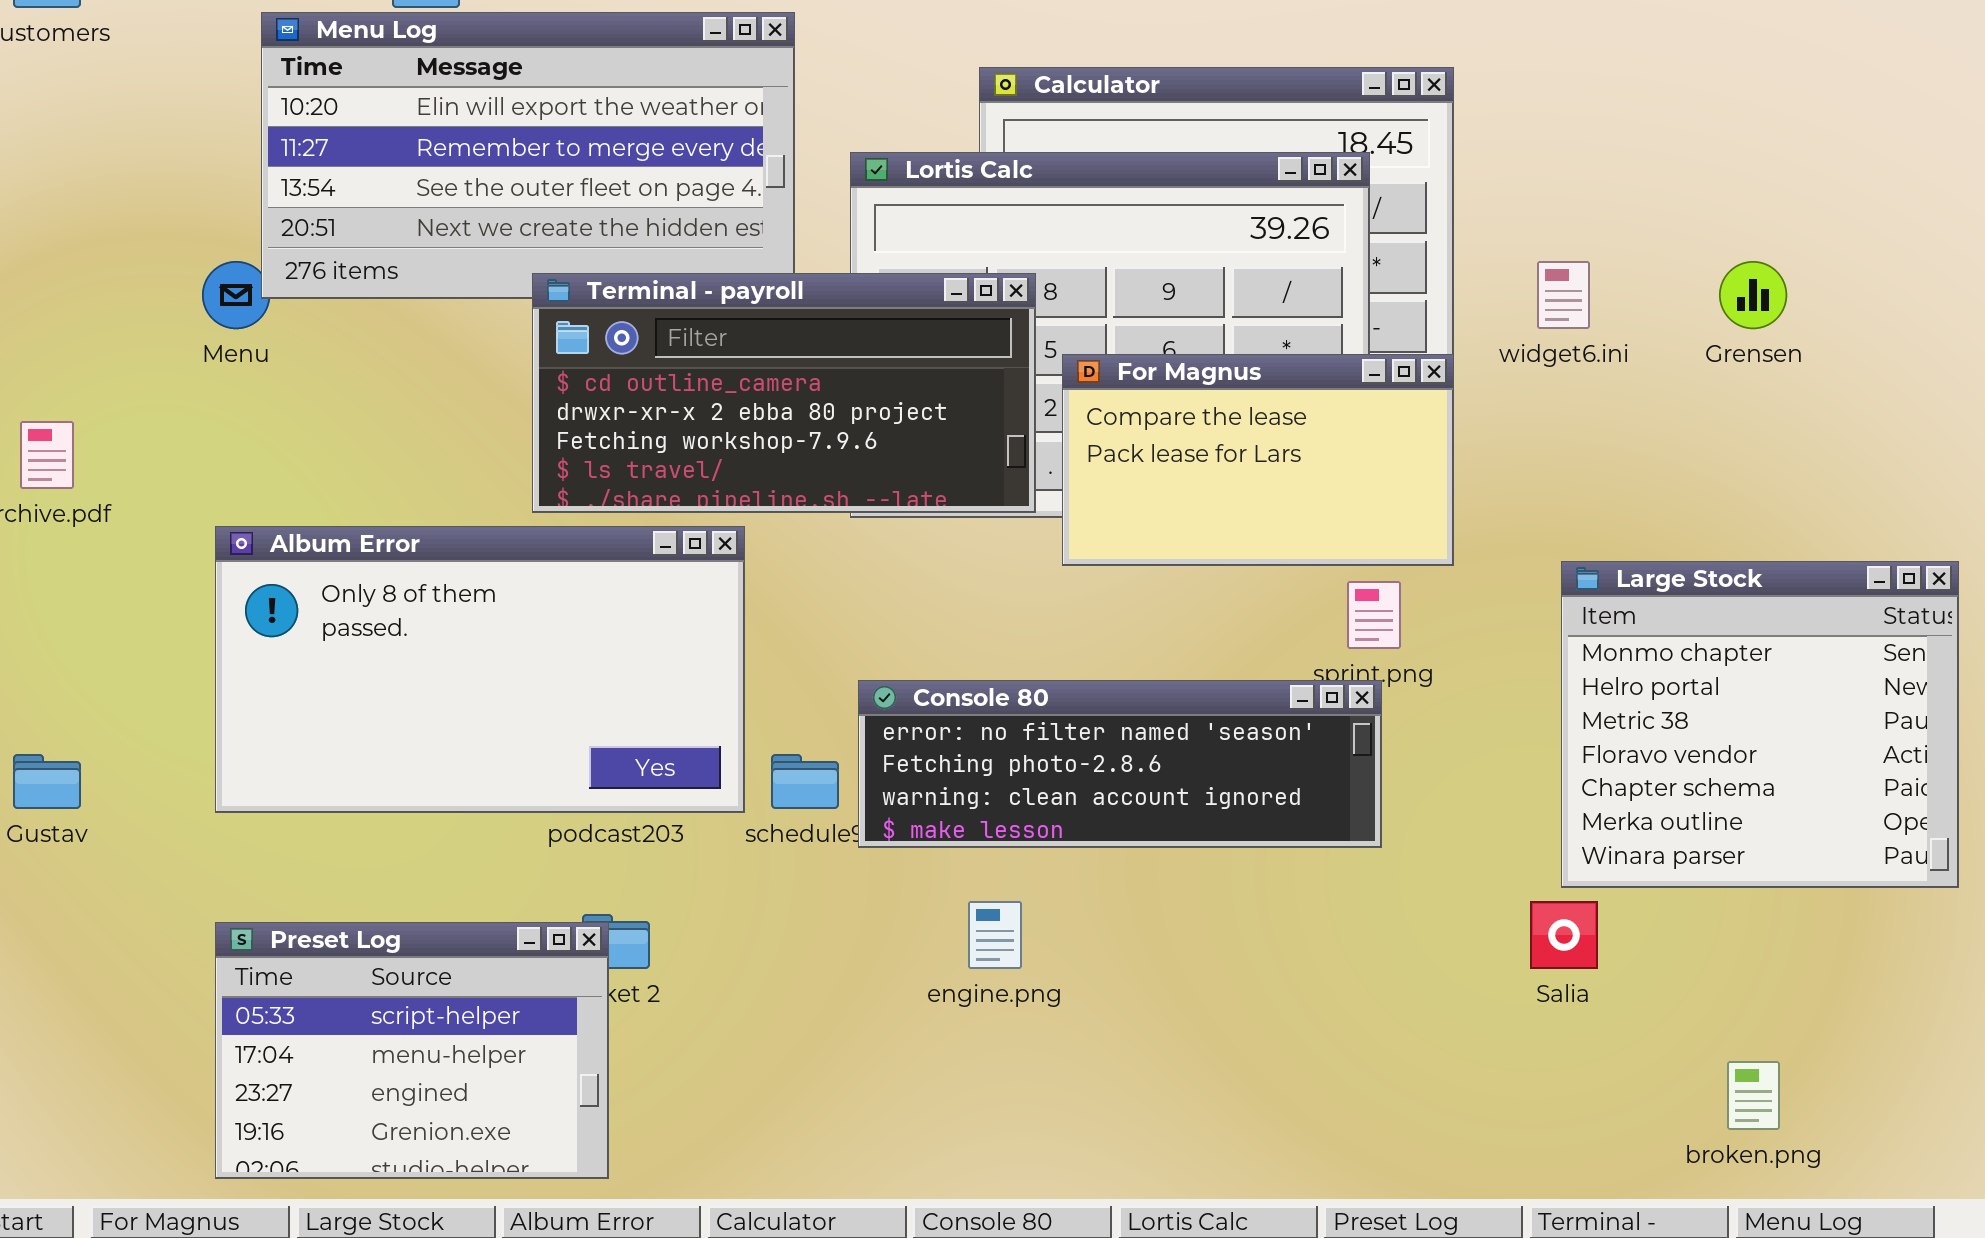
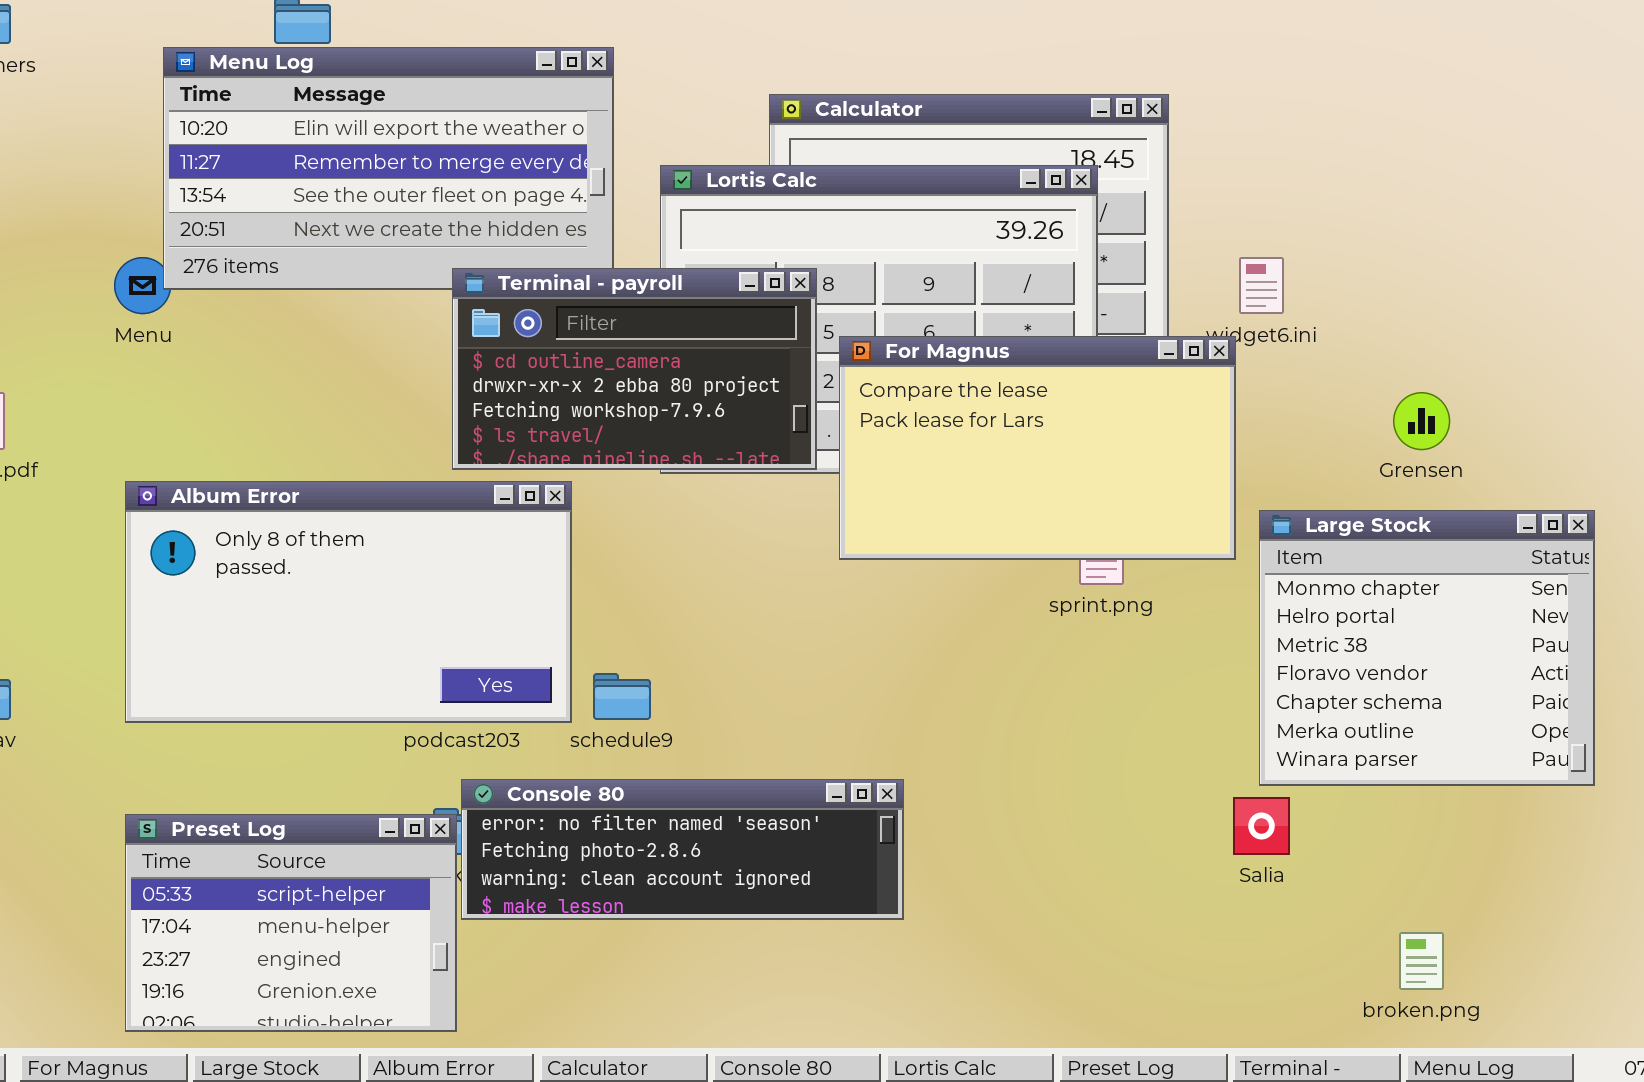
Grensen: [1719,261,1787,329] -> [1393,392,1450,450], moved
Terminal - payroll: [532,273,1036,513] -> [452,268,817,470], resized
For Magnus: [1062,354,1454,566] -> [839,336,1236,560], resized
Console 80: [858,680,1382,848] -> [461,779,904,920], moved

